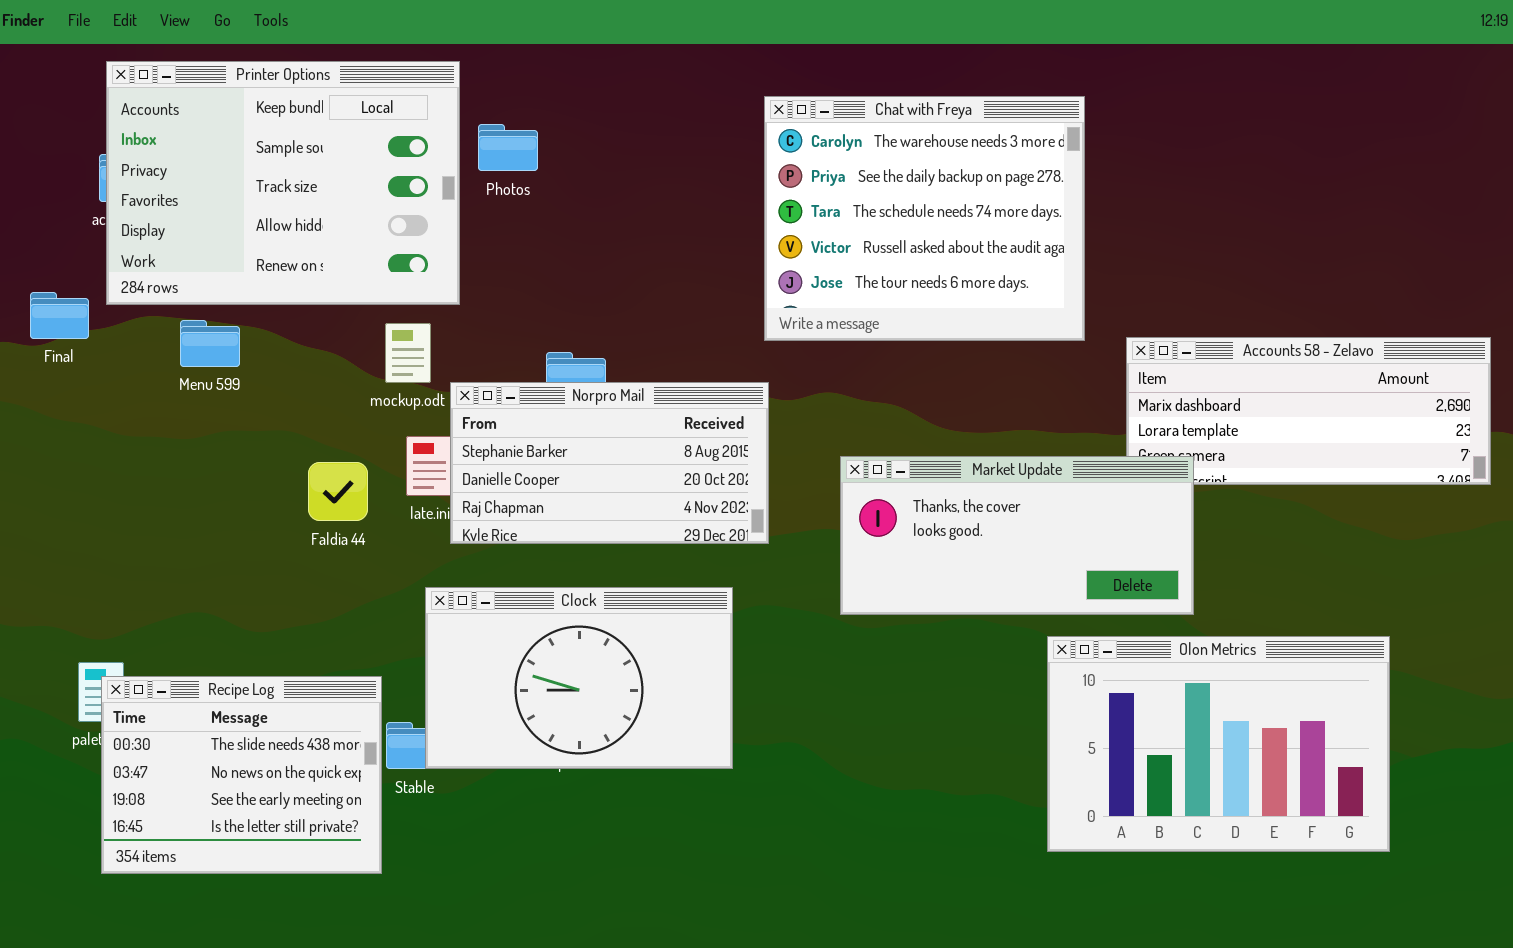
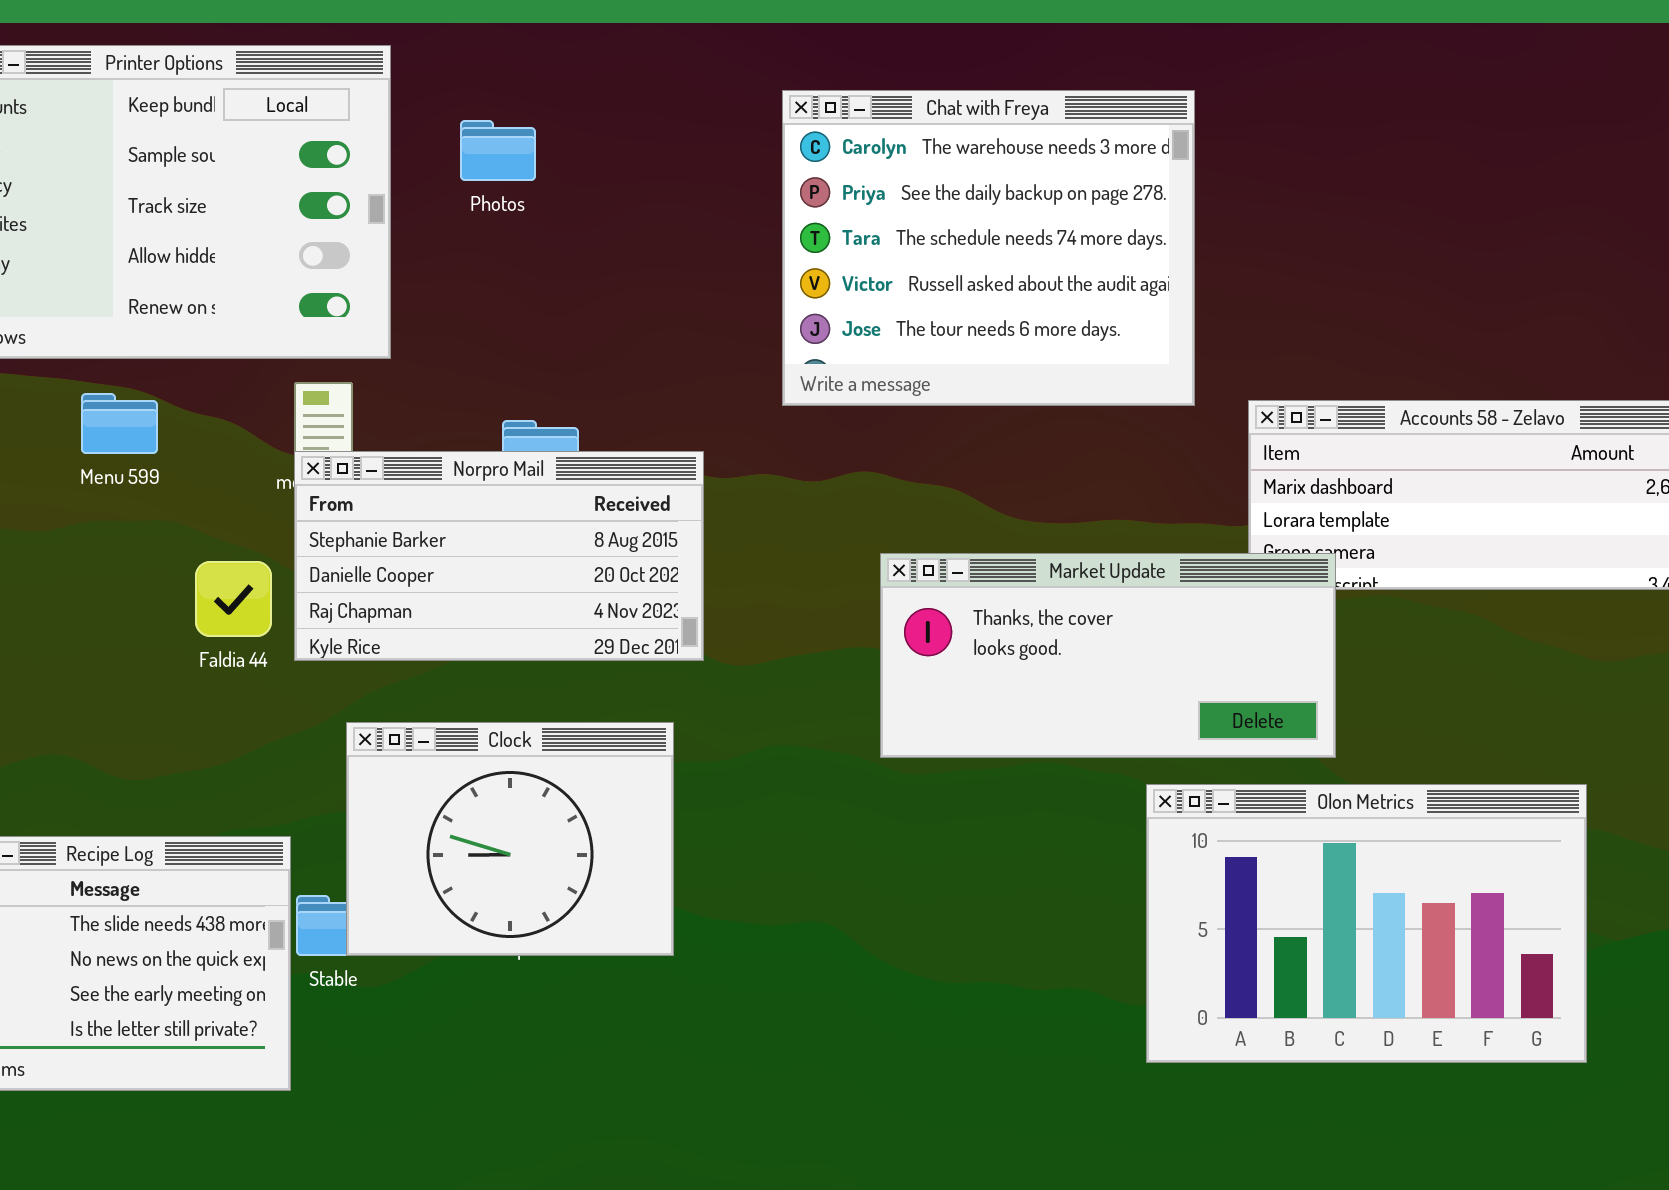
Photos: [478,124,538,171] -> [460,120,536,181], moved
Menu 599: [180,320,240,367] -> [81,393,158,454], moved
Norpro Mail: [450,382,769,544] -> [294,451,704,661], moved
Clock: [425,587,733,769] -> [346,722,674,956], resized

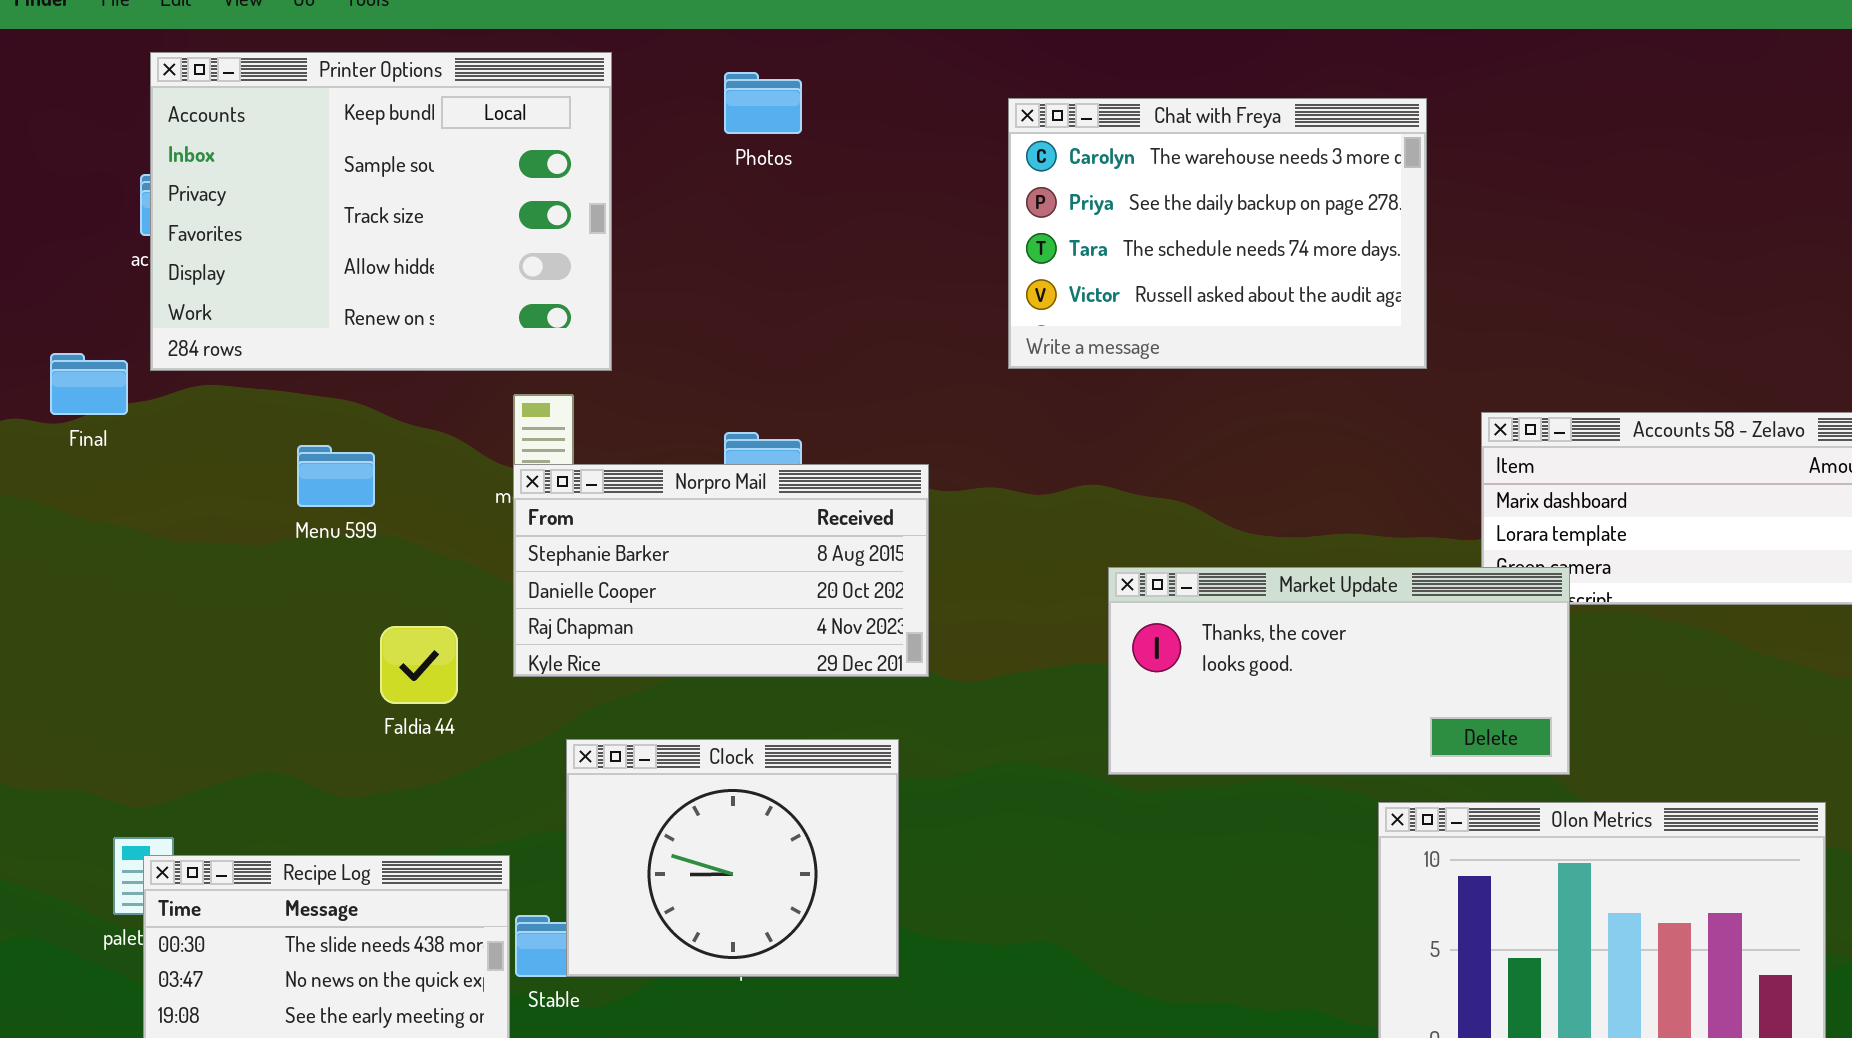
Chat with Freya: [782,90,1195,406] -> [1008,98,1427,369], resized
Photos: [460,120,536,181] -> [724,72,802,134], moved
Menu 599: [81,393,158,454] -> [297,445,375,507], moved
Faldia 44: [195,561,272,637] -> [380,626,458,704], moved

